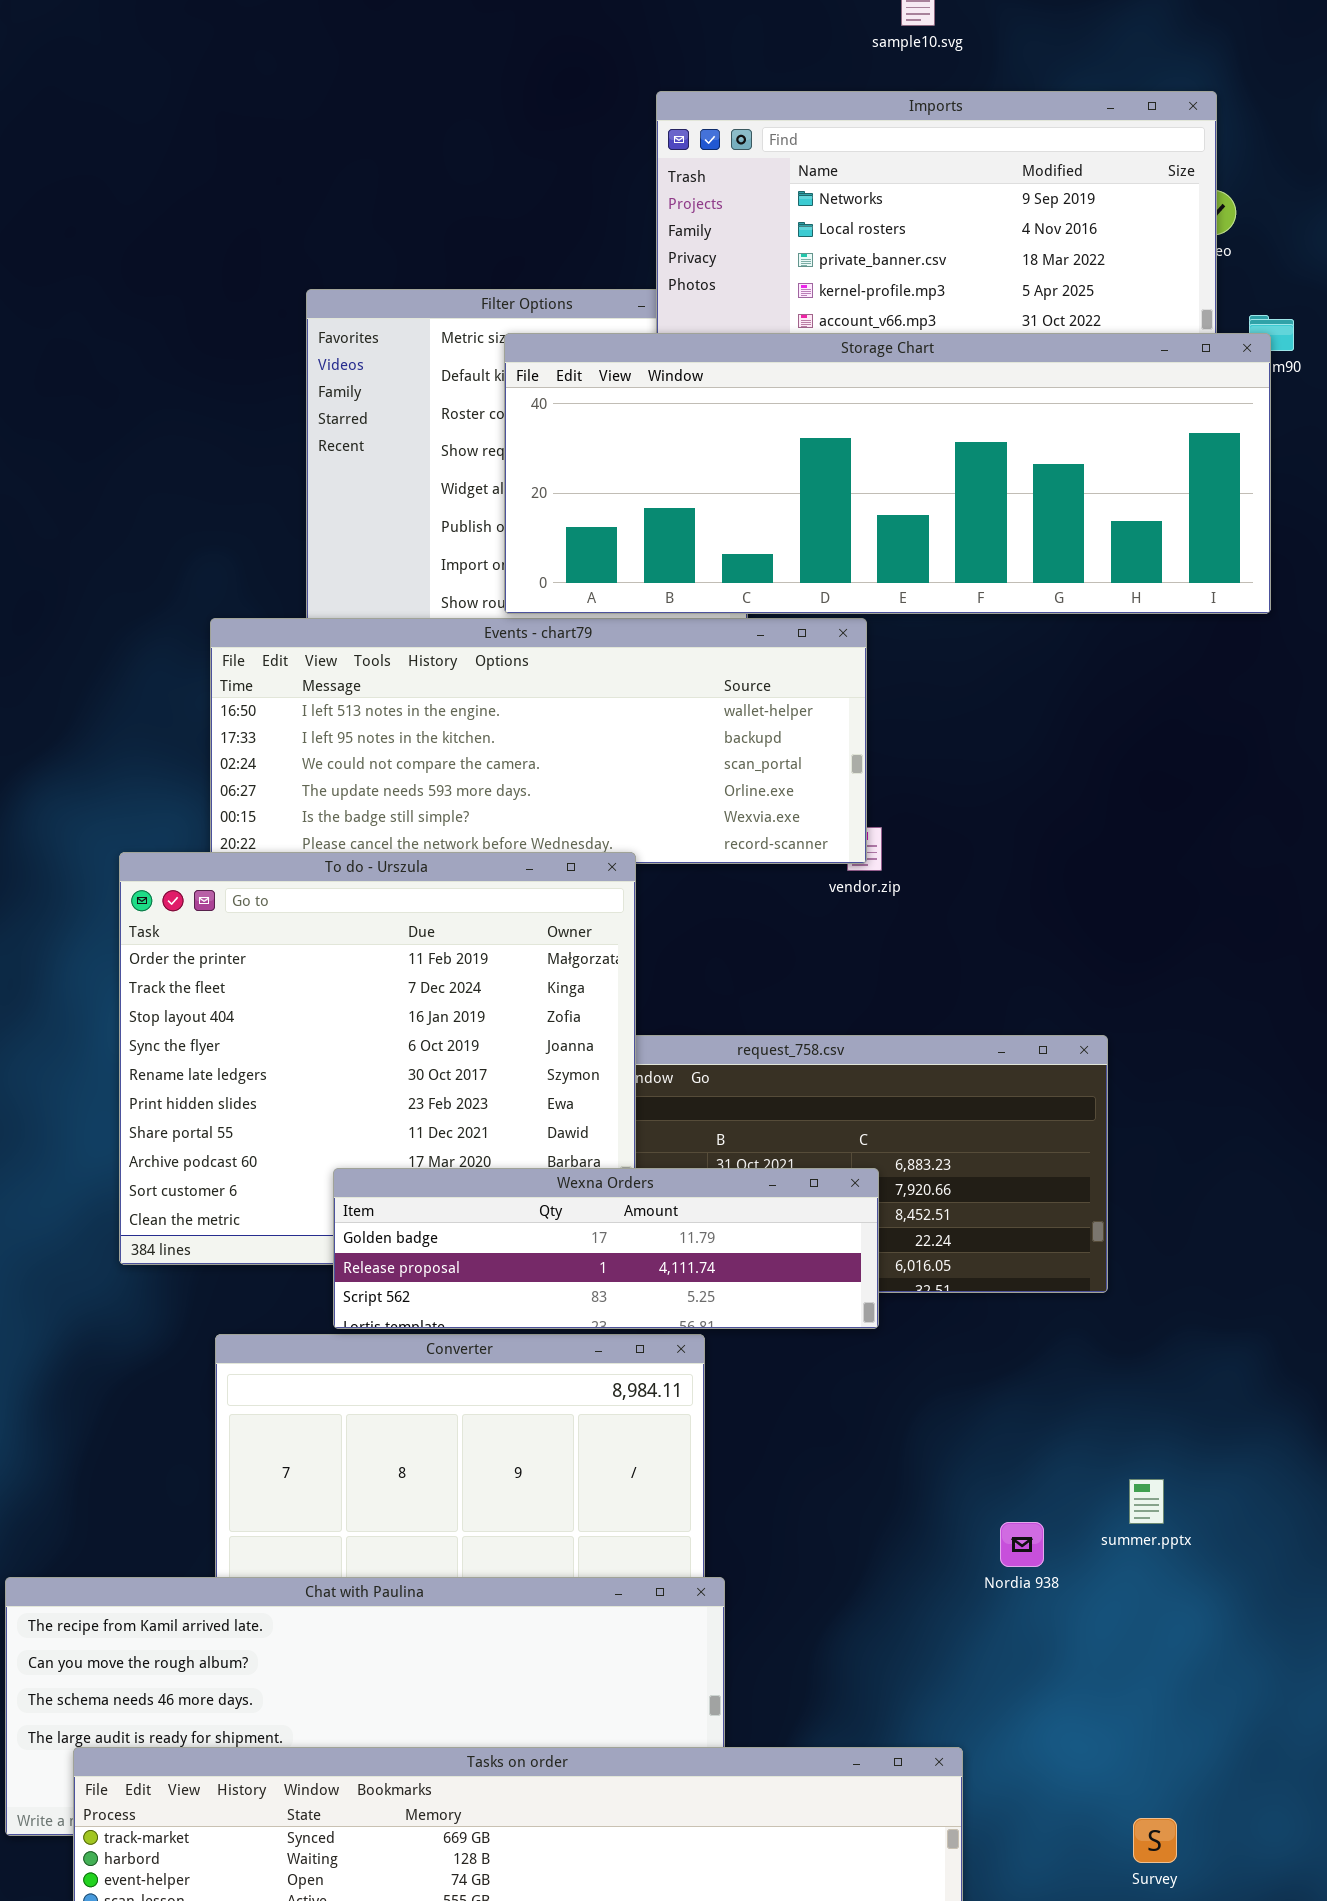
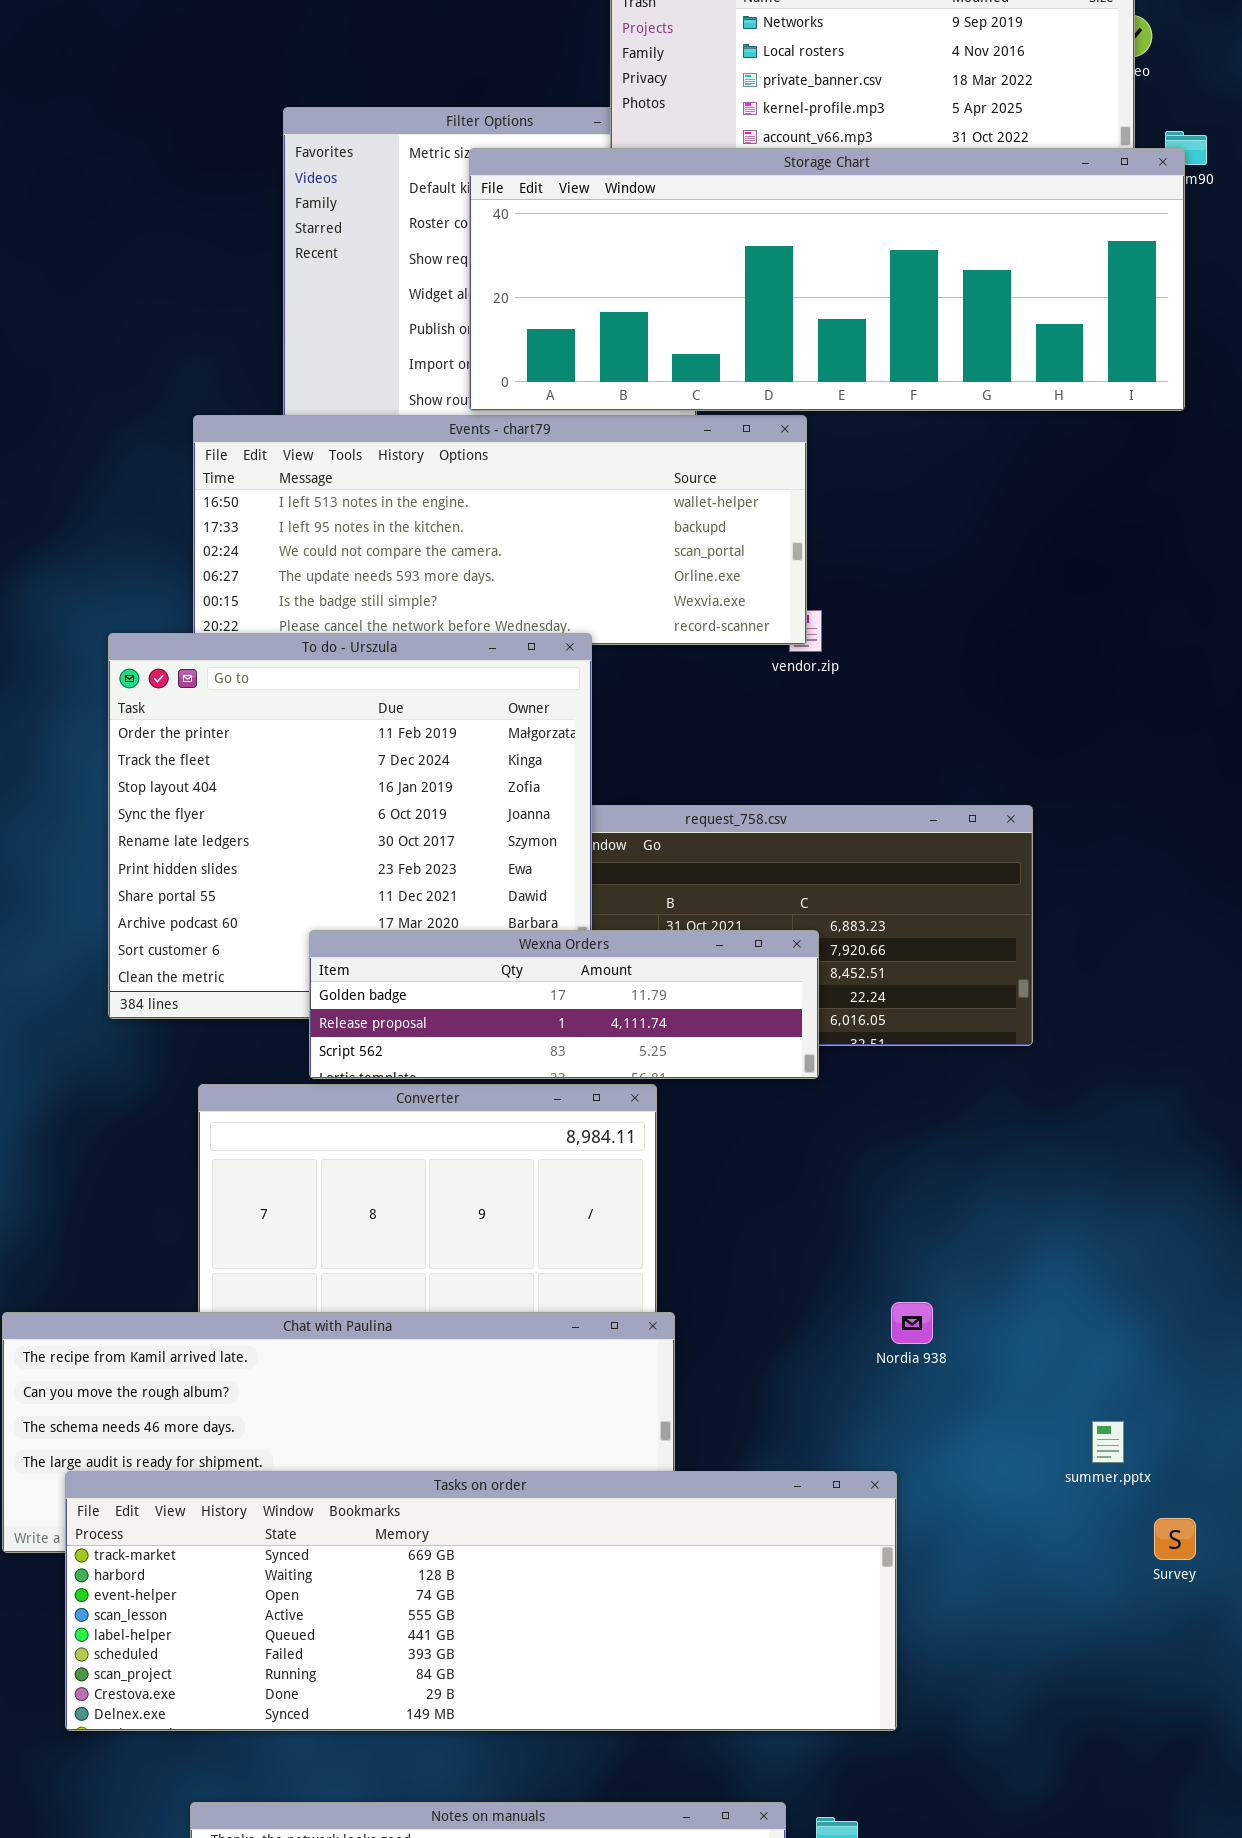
summer.pptx: [1129,1479,1164,1524] -> [1092,1421,1124,1463], moved
Nordia 938: [1000,1522,1044,1567] -> [891,1302,933,1344], moved
Survey: [1133,1818,1177,1863] -> [1154,1518,1196,1560], moved

